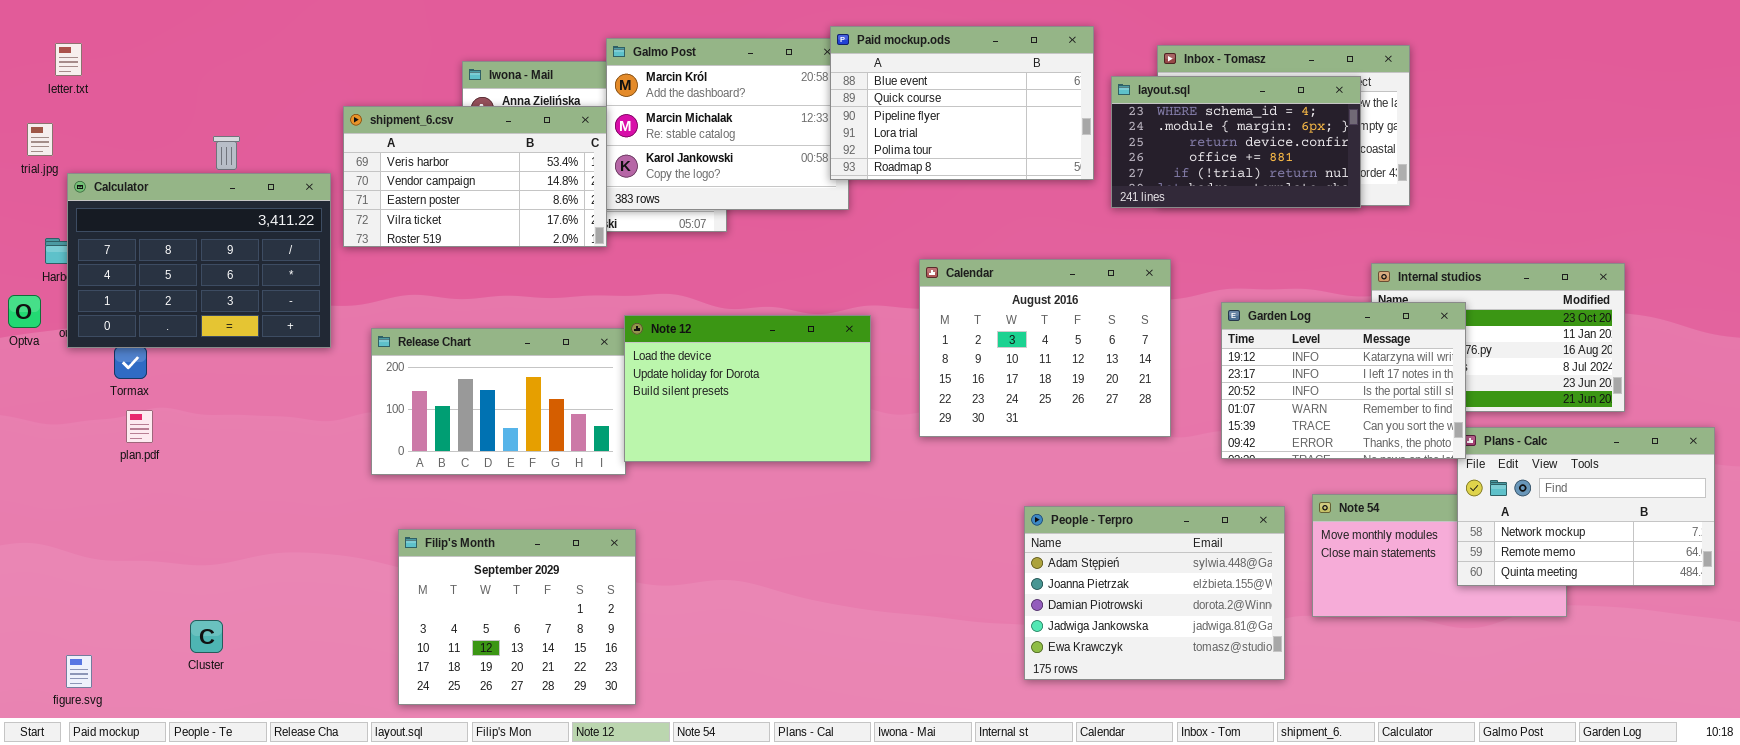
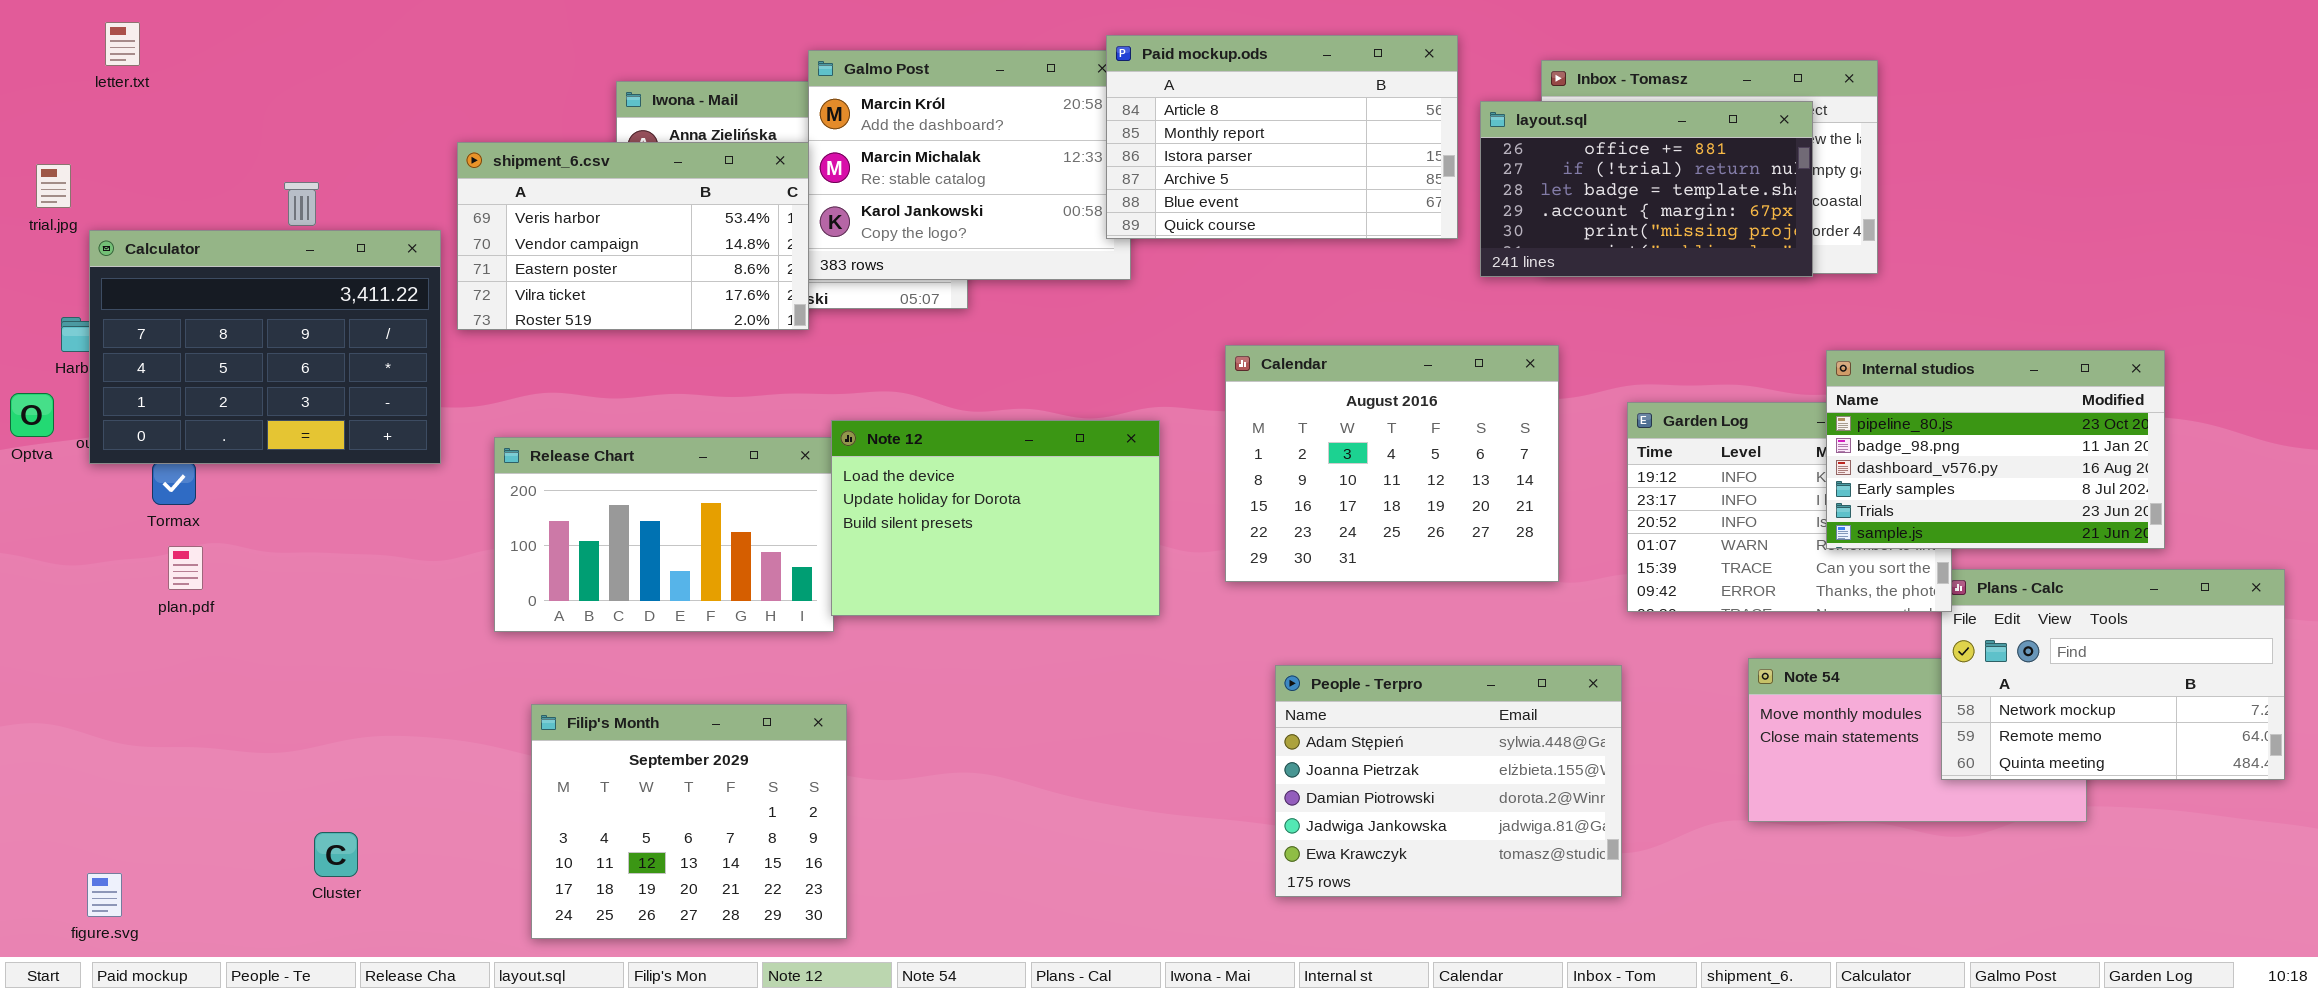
Paid mockup.ods: [830,26,1094,180] -> [1106,35,1458,239], scrolled up 4 rows
letter.txt: [55,43,82,76] -> [105,22,140,66], moved
layout.sql: [1111,76,1361,208] -> [1480,101,1813,277], scrolled down 3 rows
Internal studios: [1371,263,1625,412] -> [1826,350,2165,549], raised
People - Terpro: [1024,506,1285,680] -> [1275,665,1622,897], moved
Cluster: [190,620,223,653] -> [314,832,358,877], moved

